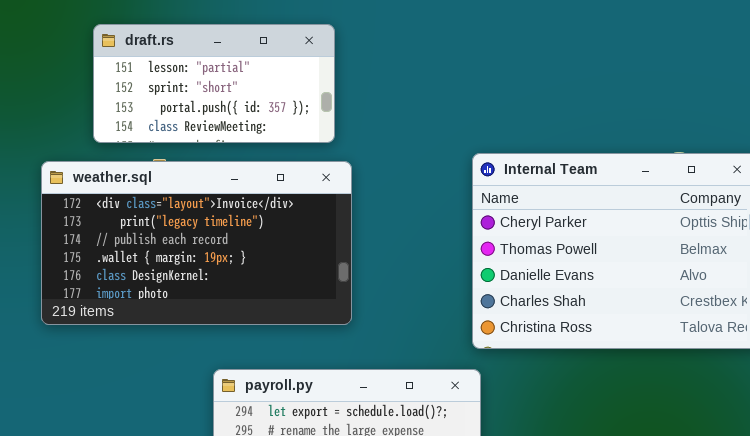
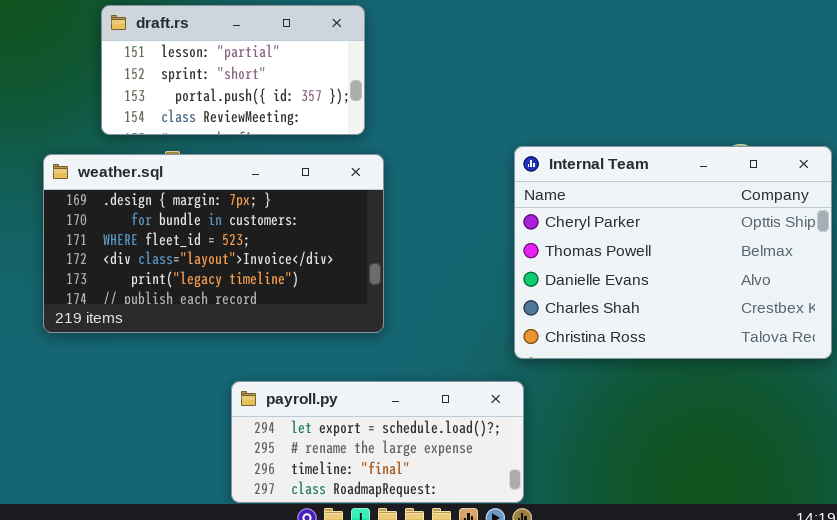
weather.sql: [41,161,352,325] -> [43,154,384,333], scrolled up 3 rows

